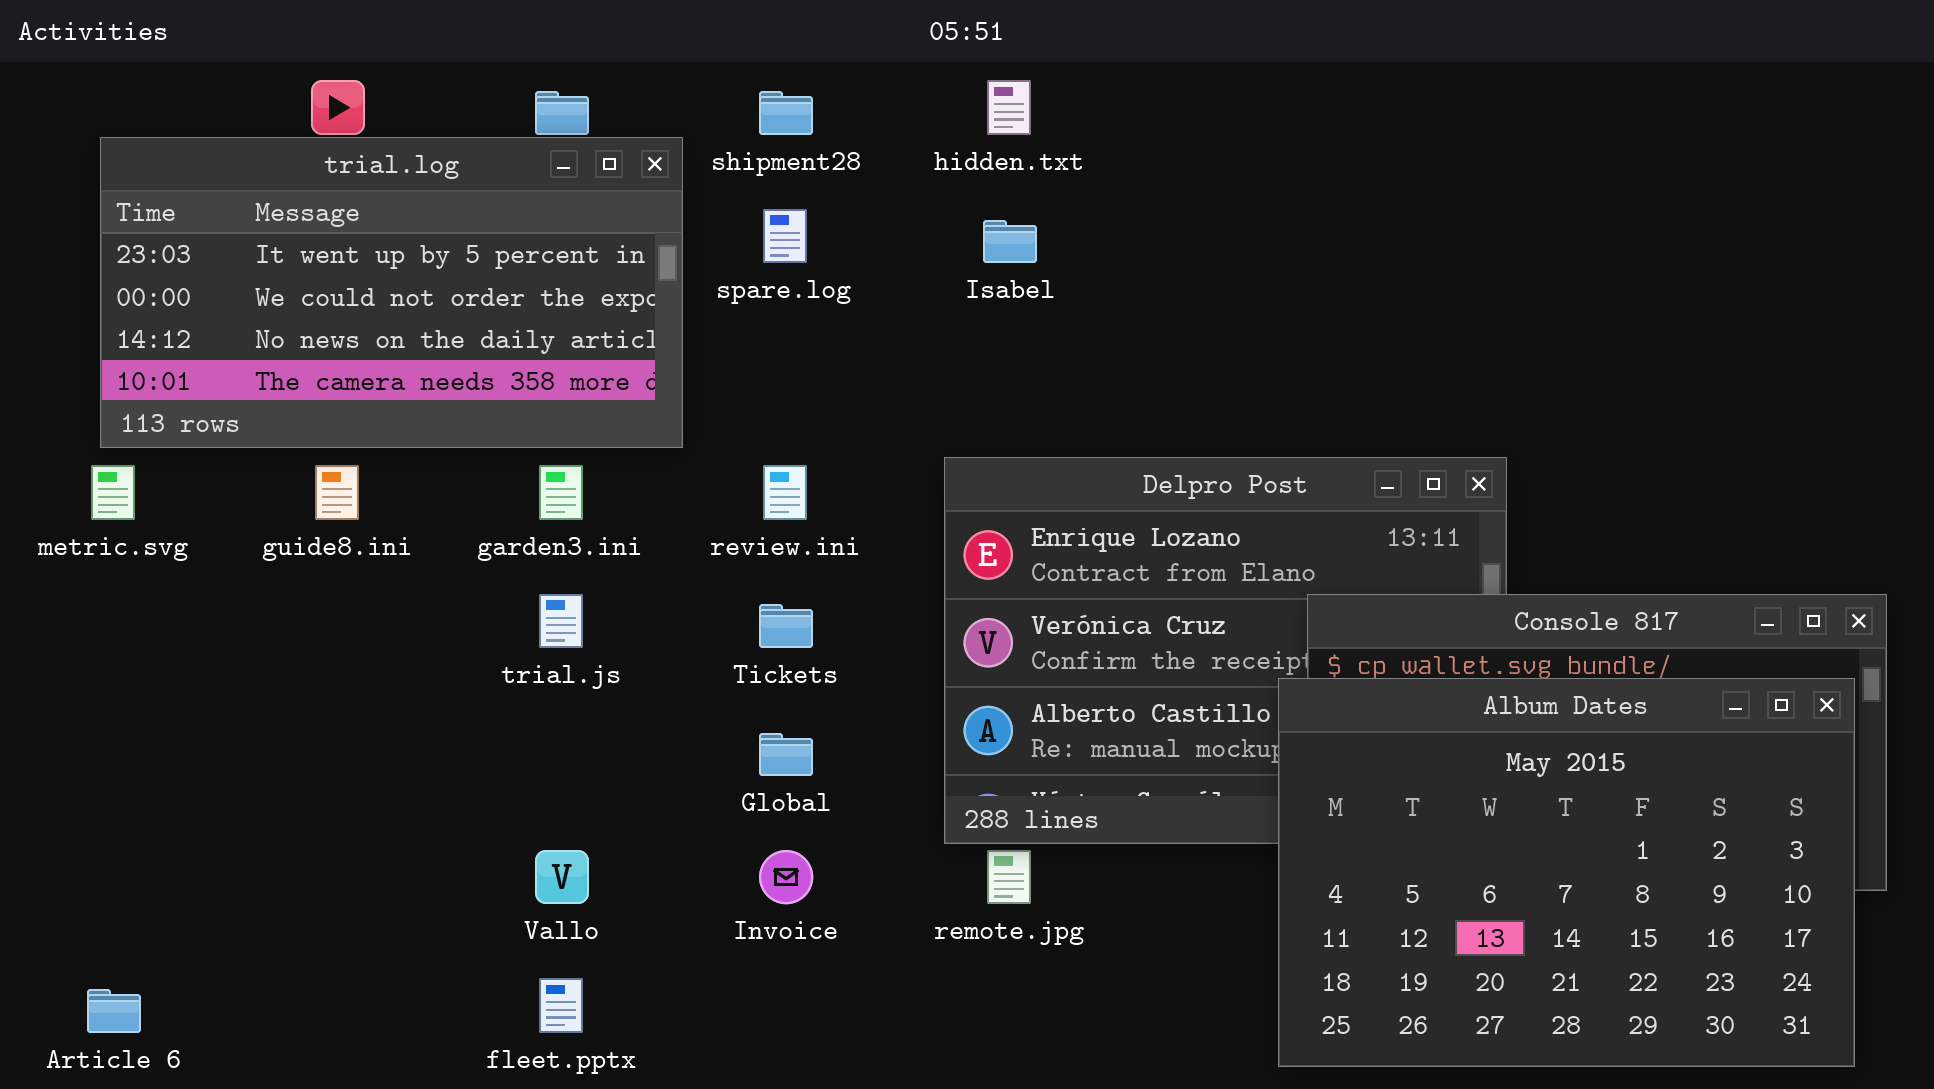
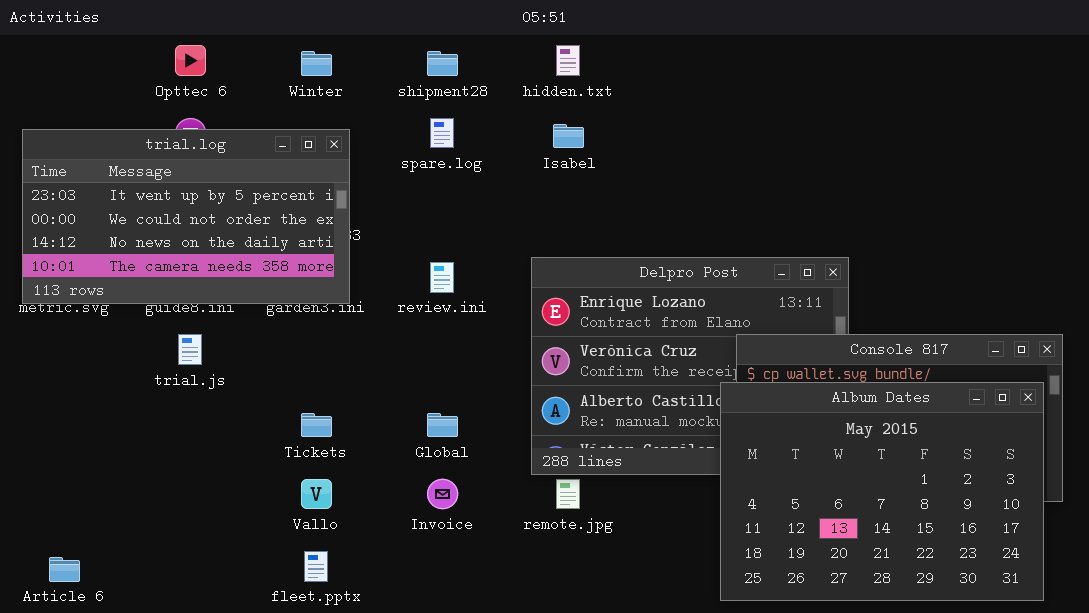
trial.log: [100,137,683,448] -> [22,129,350,304], moved
trial.js: [539,594,583,648] -> [178,334,202,365], moved
Tickets: [759,604,813,648] -> [301,413,332,437], moved

